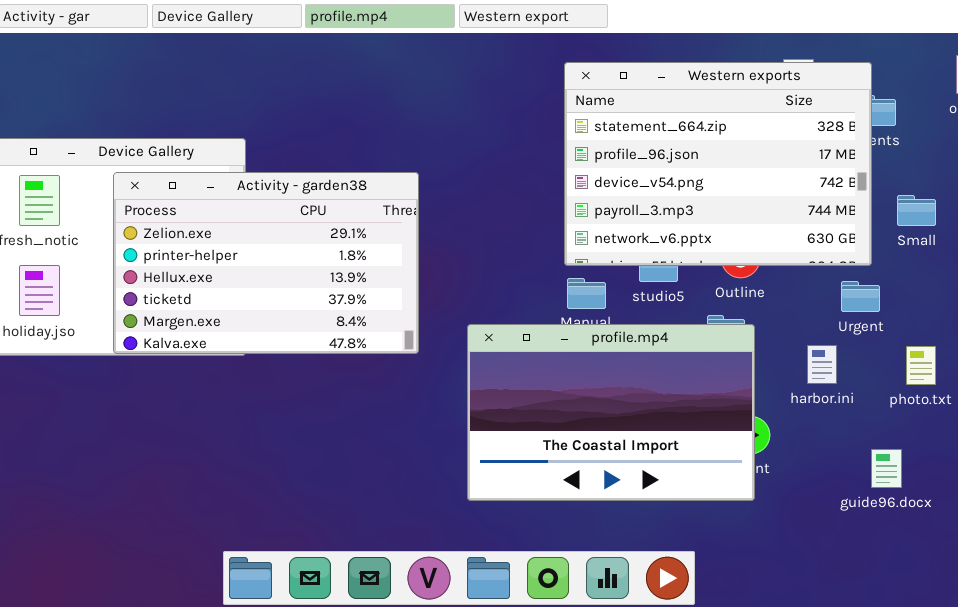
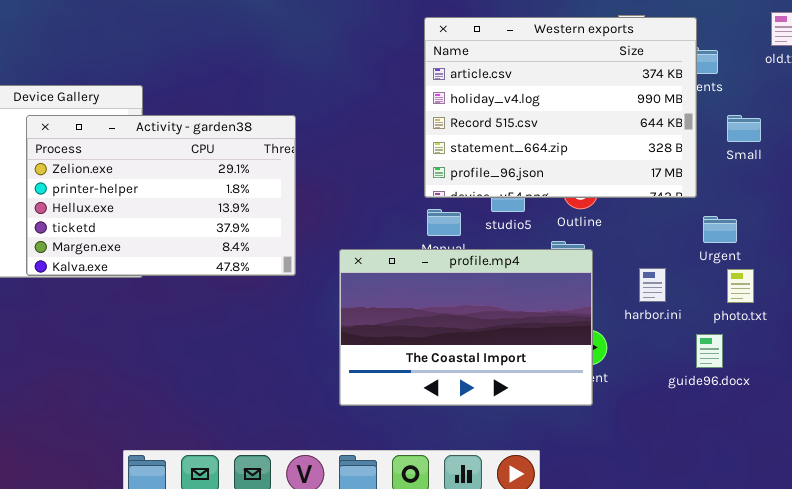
Western exports: [564,62,872,266] -> [424,17,697,198], scrolled up 3 rows
Small: [897,195,936,226] -> [727,115,761,142], moved
Urgent: [841,281,880,312] -> [703,216,737,243], moved
guide96.docx: [871,449,902,488] -> [696,334,723,368], moved

